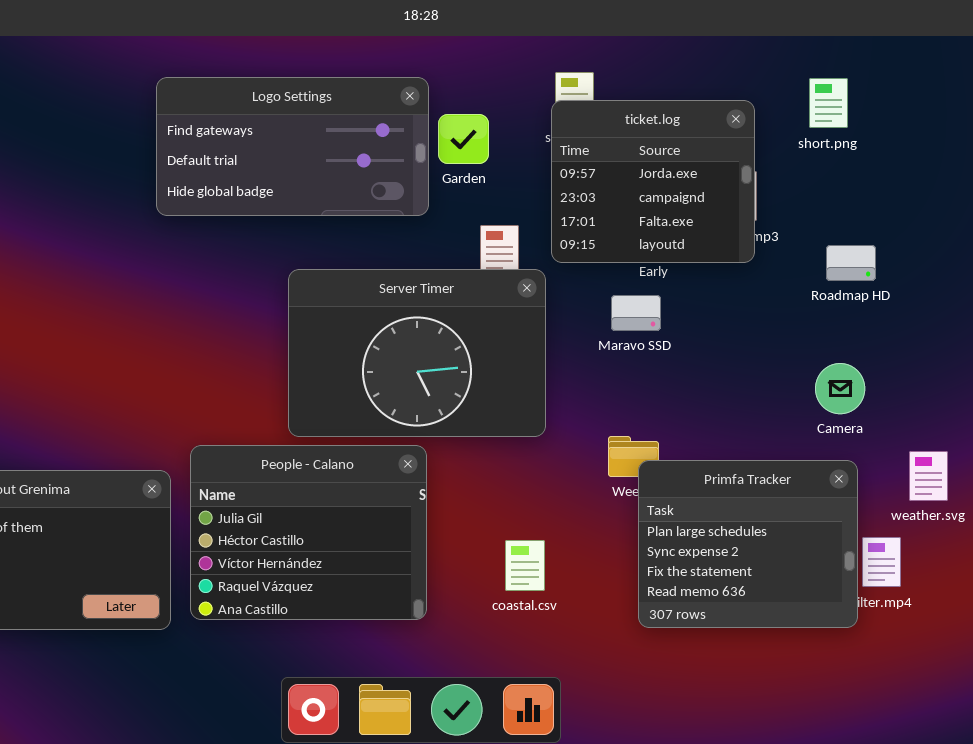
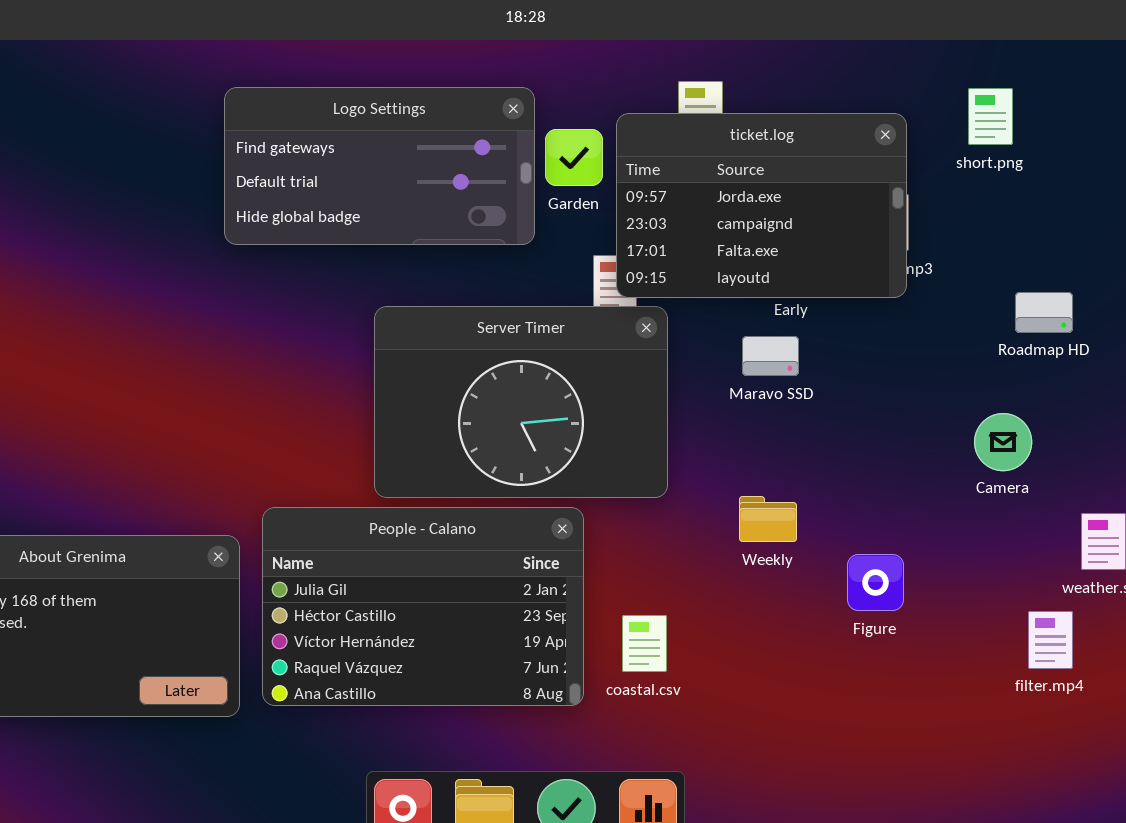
ticket.log: [551,100,755,263] -> [616,113,907,298], resized
Roadmap HD: [826,245,876,281] -> [1015,292,1073,333], moved
People - Calano: [190,445,427,620] -> [262,507,584,706], resized
Primfa Tracker: [638,460,858,628] -> none, closed

